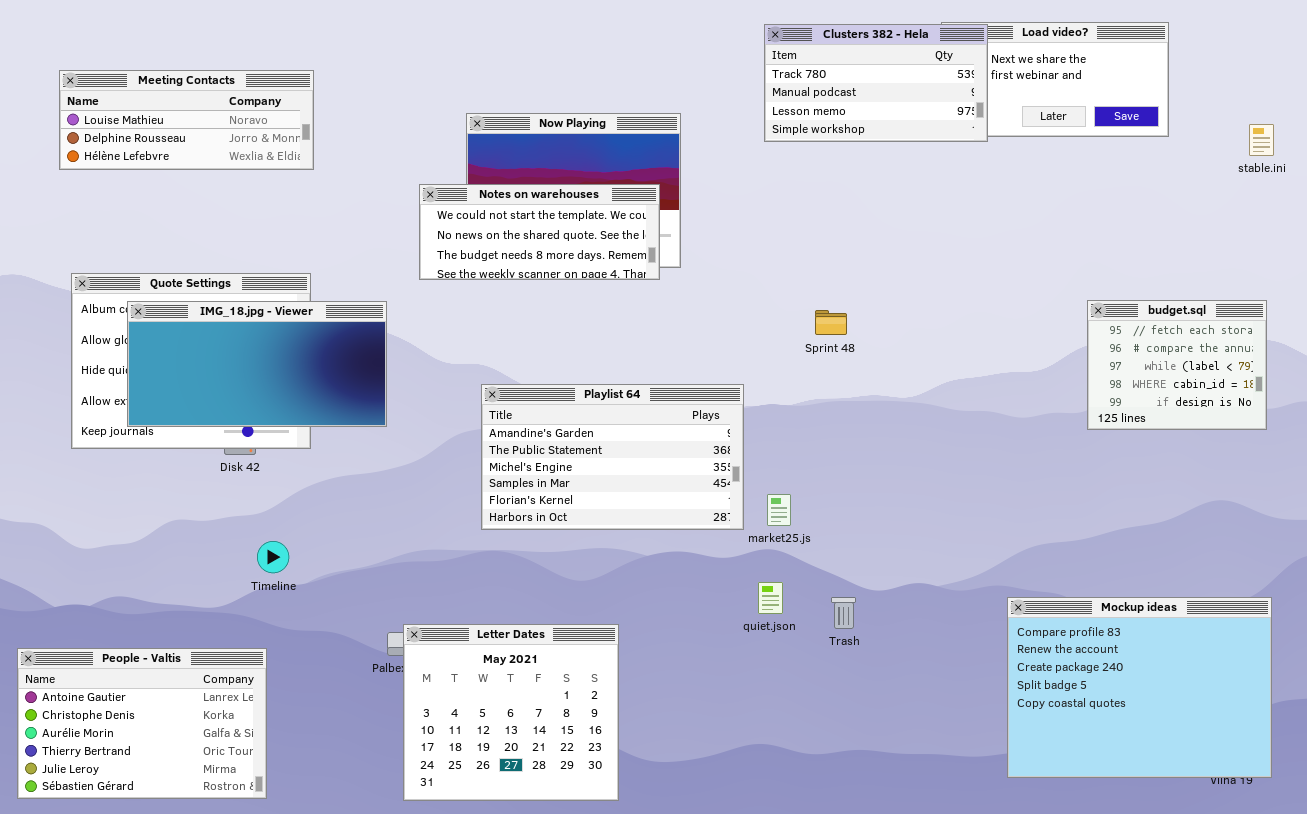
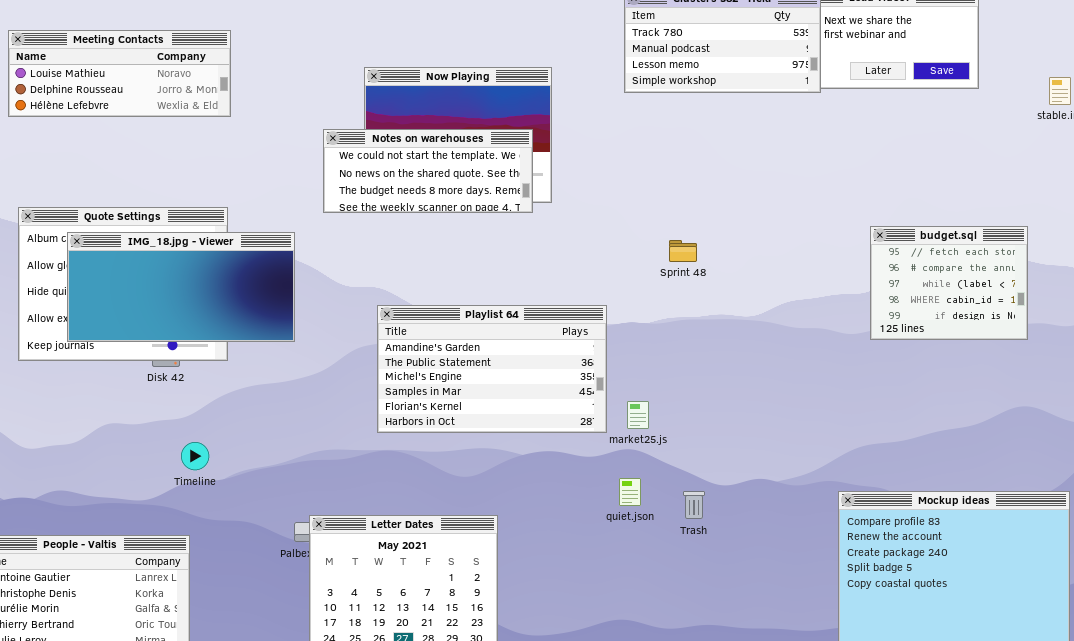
budget.sql: [1087,300,1267,430] -> [870,226,1028,340], moved

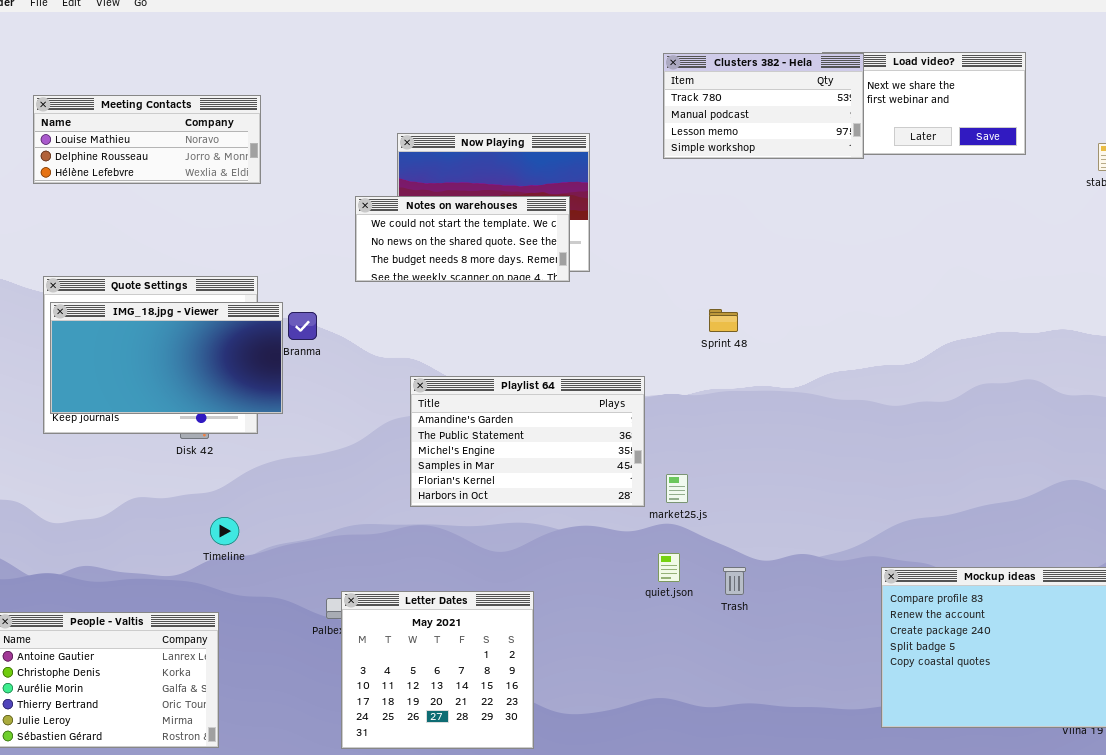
budget.sql: [870,226,1028,340] -> none, closed
IMG_18.jpg - Viewer: [67,232,295,342] -> [50,302,283,414], moved

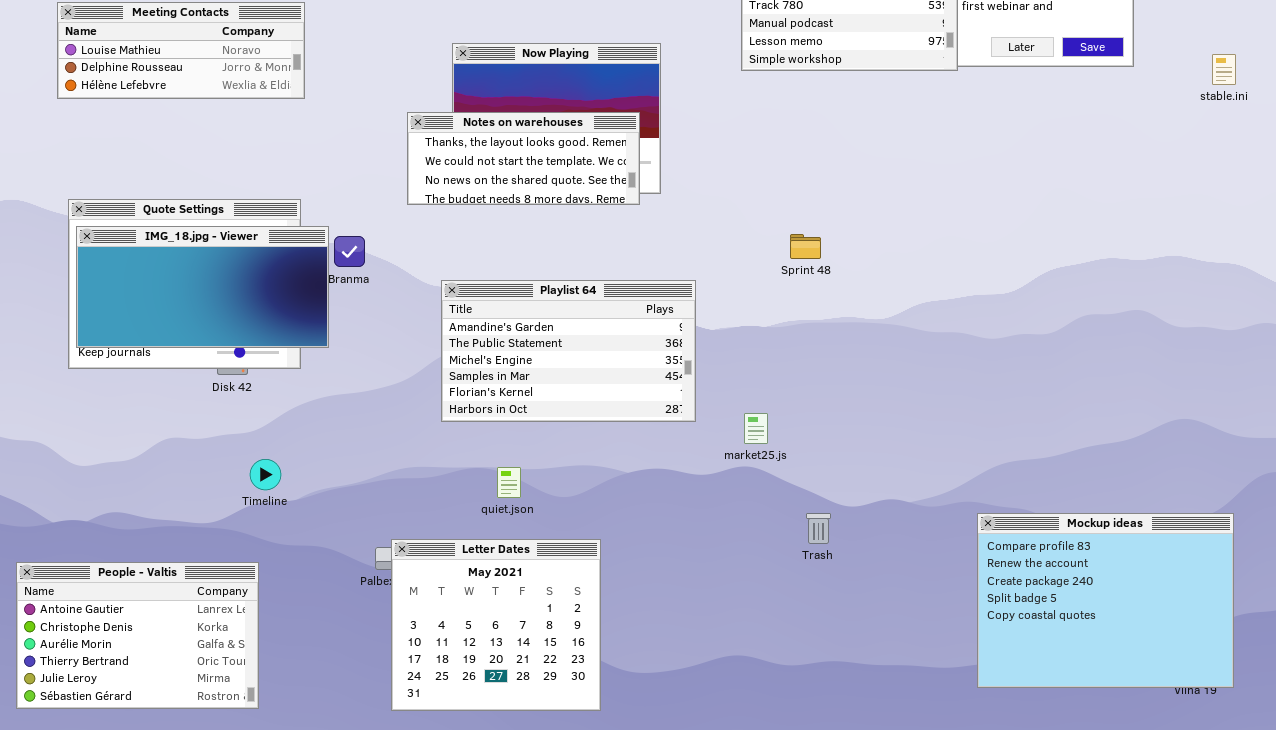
Notes on warehouses: [355,196,570,282] -> [407,112,640,205], scrolled up 1 row
Playlist 64: [410,376,645,507] -> [441,280,696,422], moved
quiet.json: [658,553,680,582] -> [497,467,521,498], moved

